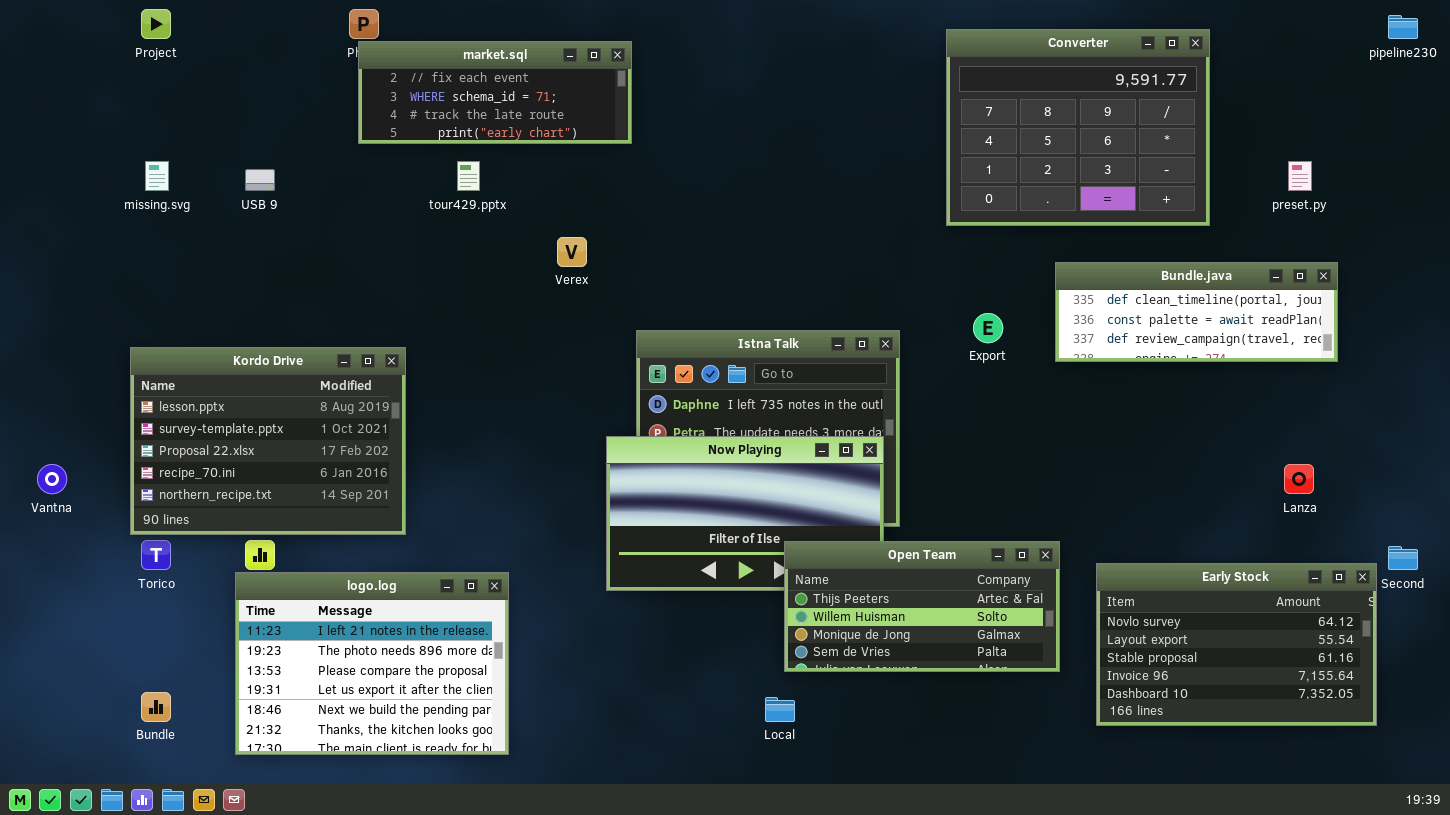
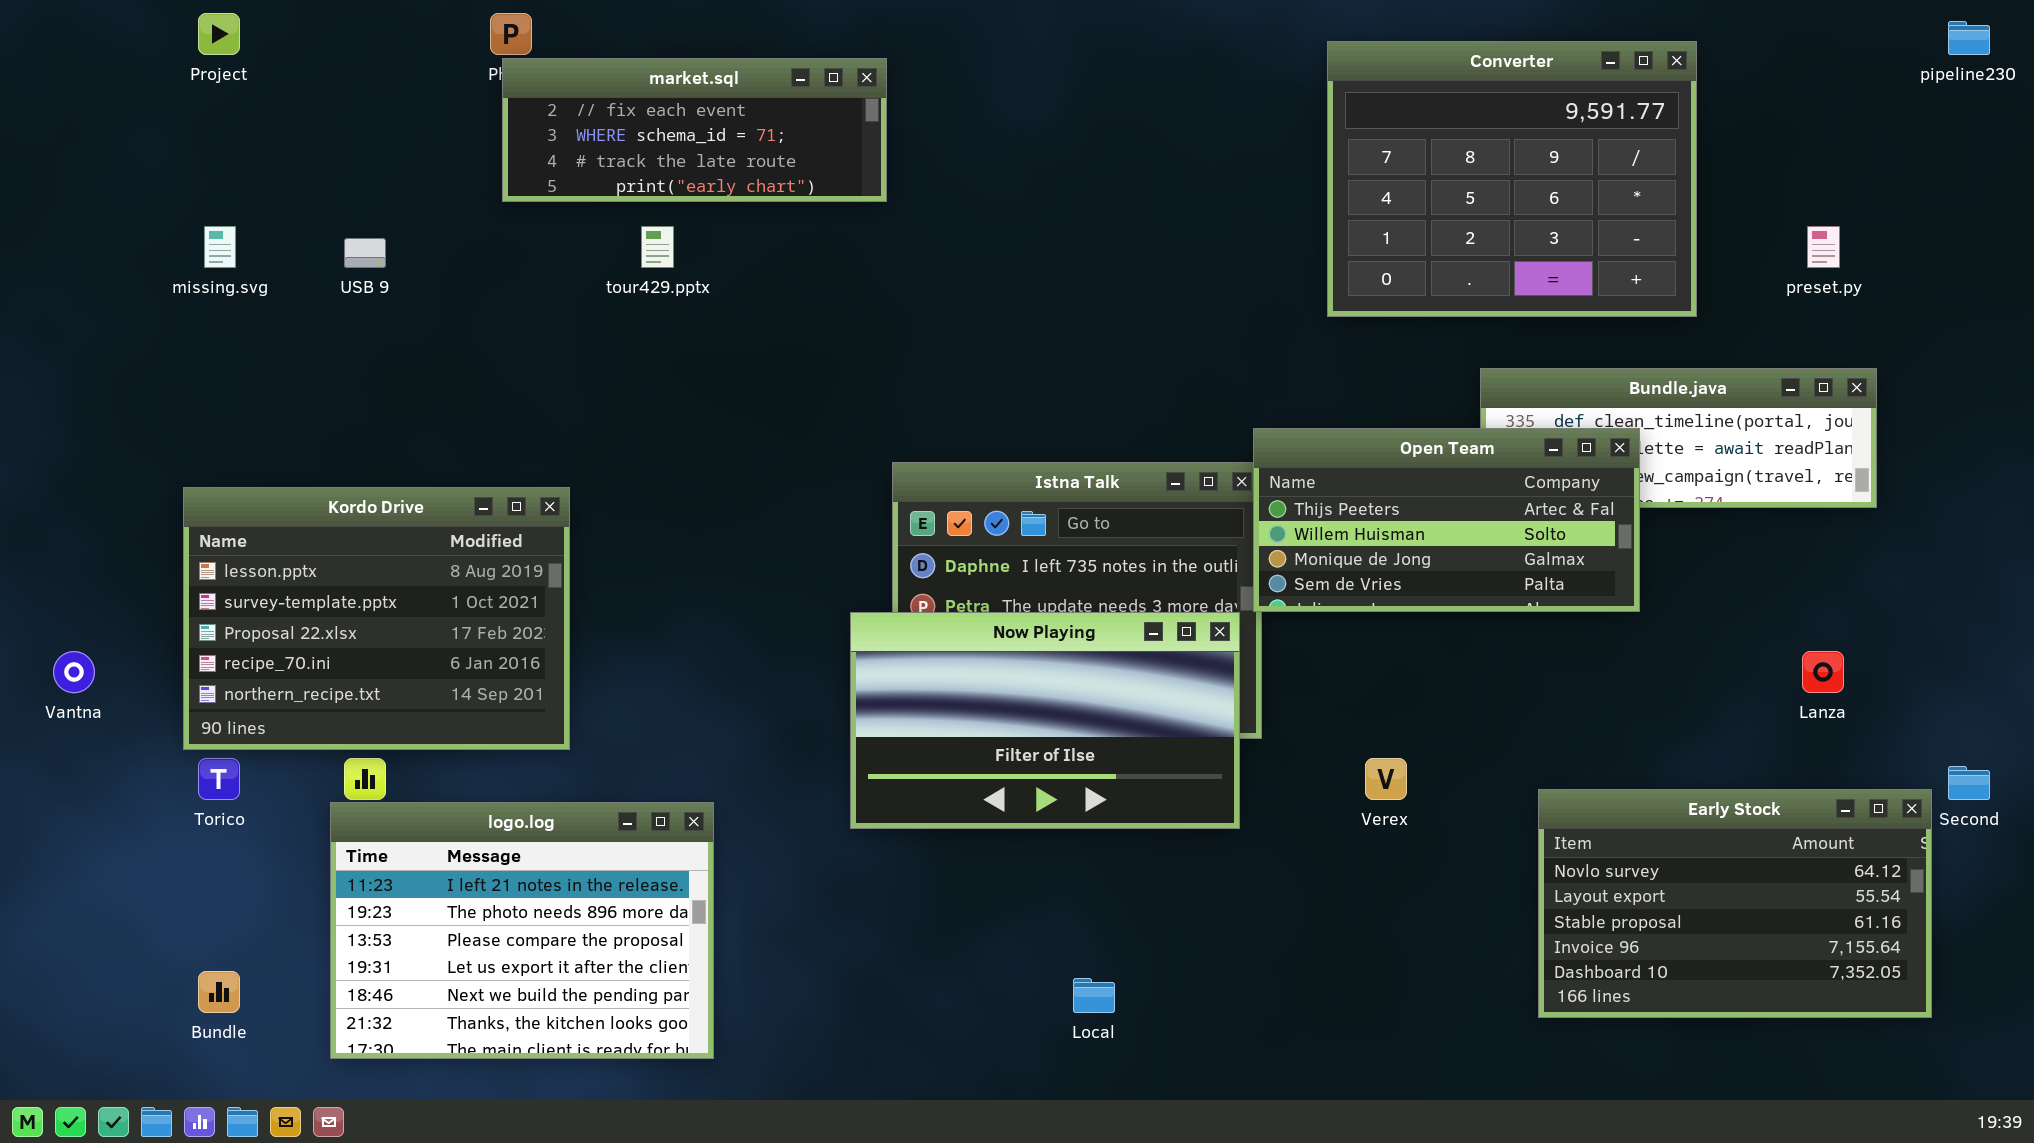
Verex: [557,237,587,267] -> [1365,758,1407,800], moved
Open Team: [784,541,1060,672] -> [1253,428,1640,612], moved

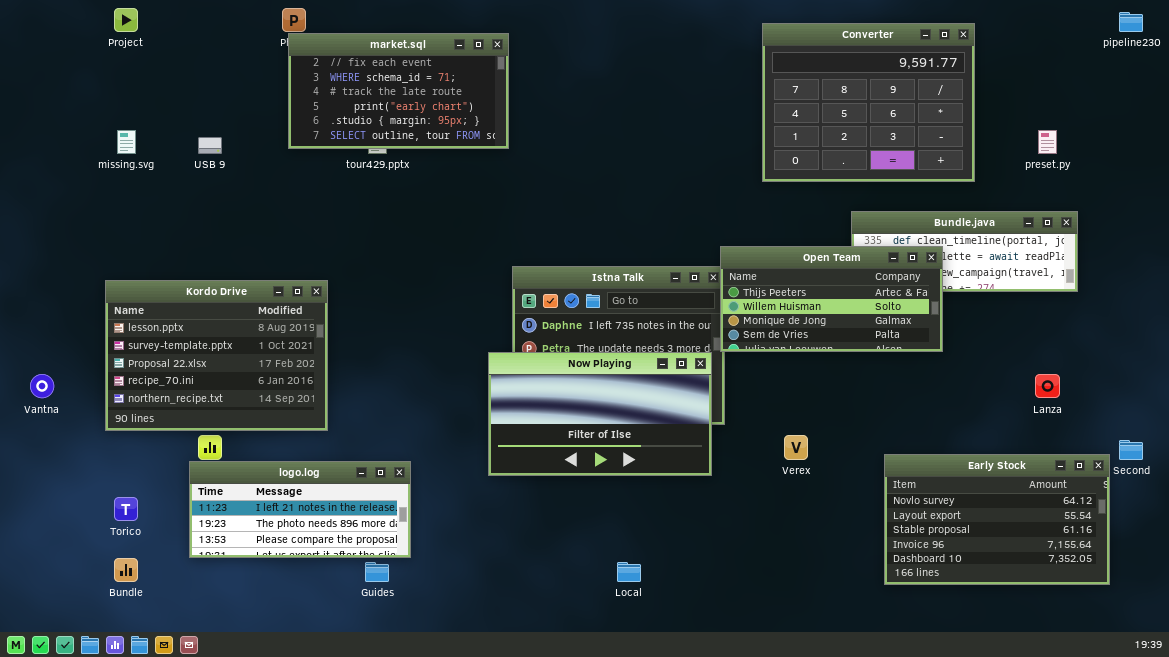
market.sql: [502,58,887,202] -> [288,33,509,149], resized
Torico: [198,758,240,800] -> [114,497,138,521], moved
logo.log: [330,802,714,1059] -> [189,461,411,558], resized

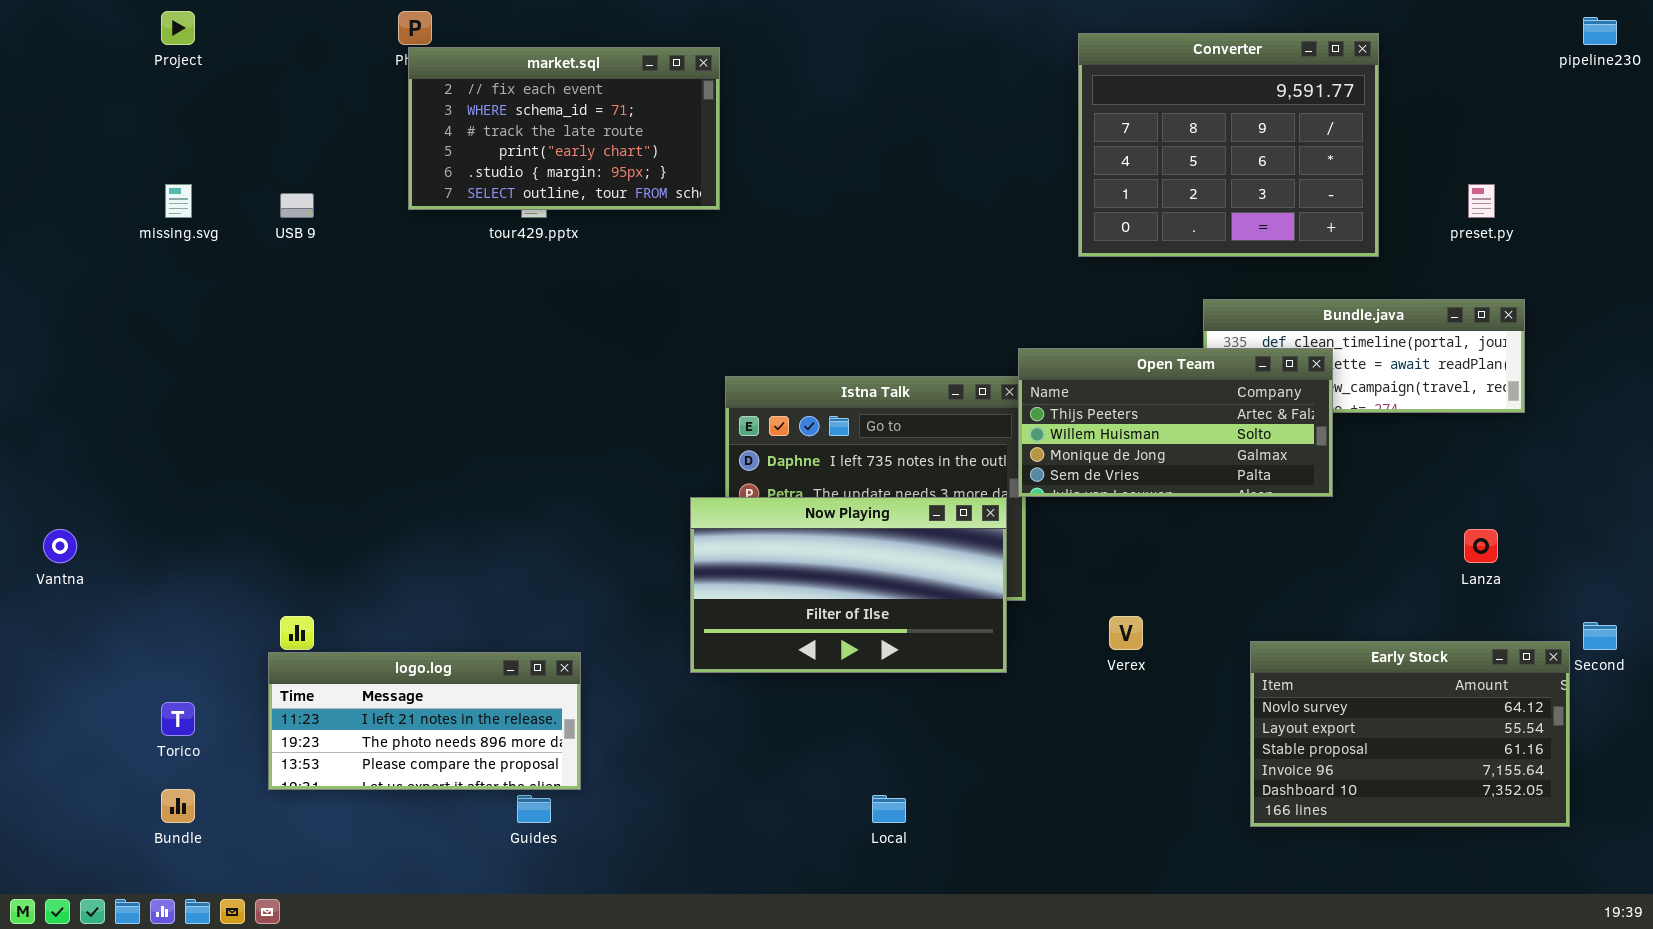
Kordo Drive: [105,280,328,431] -> none, closed

